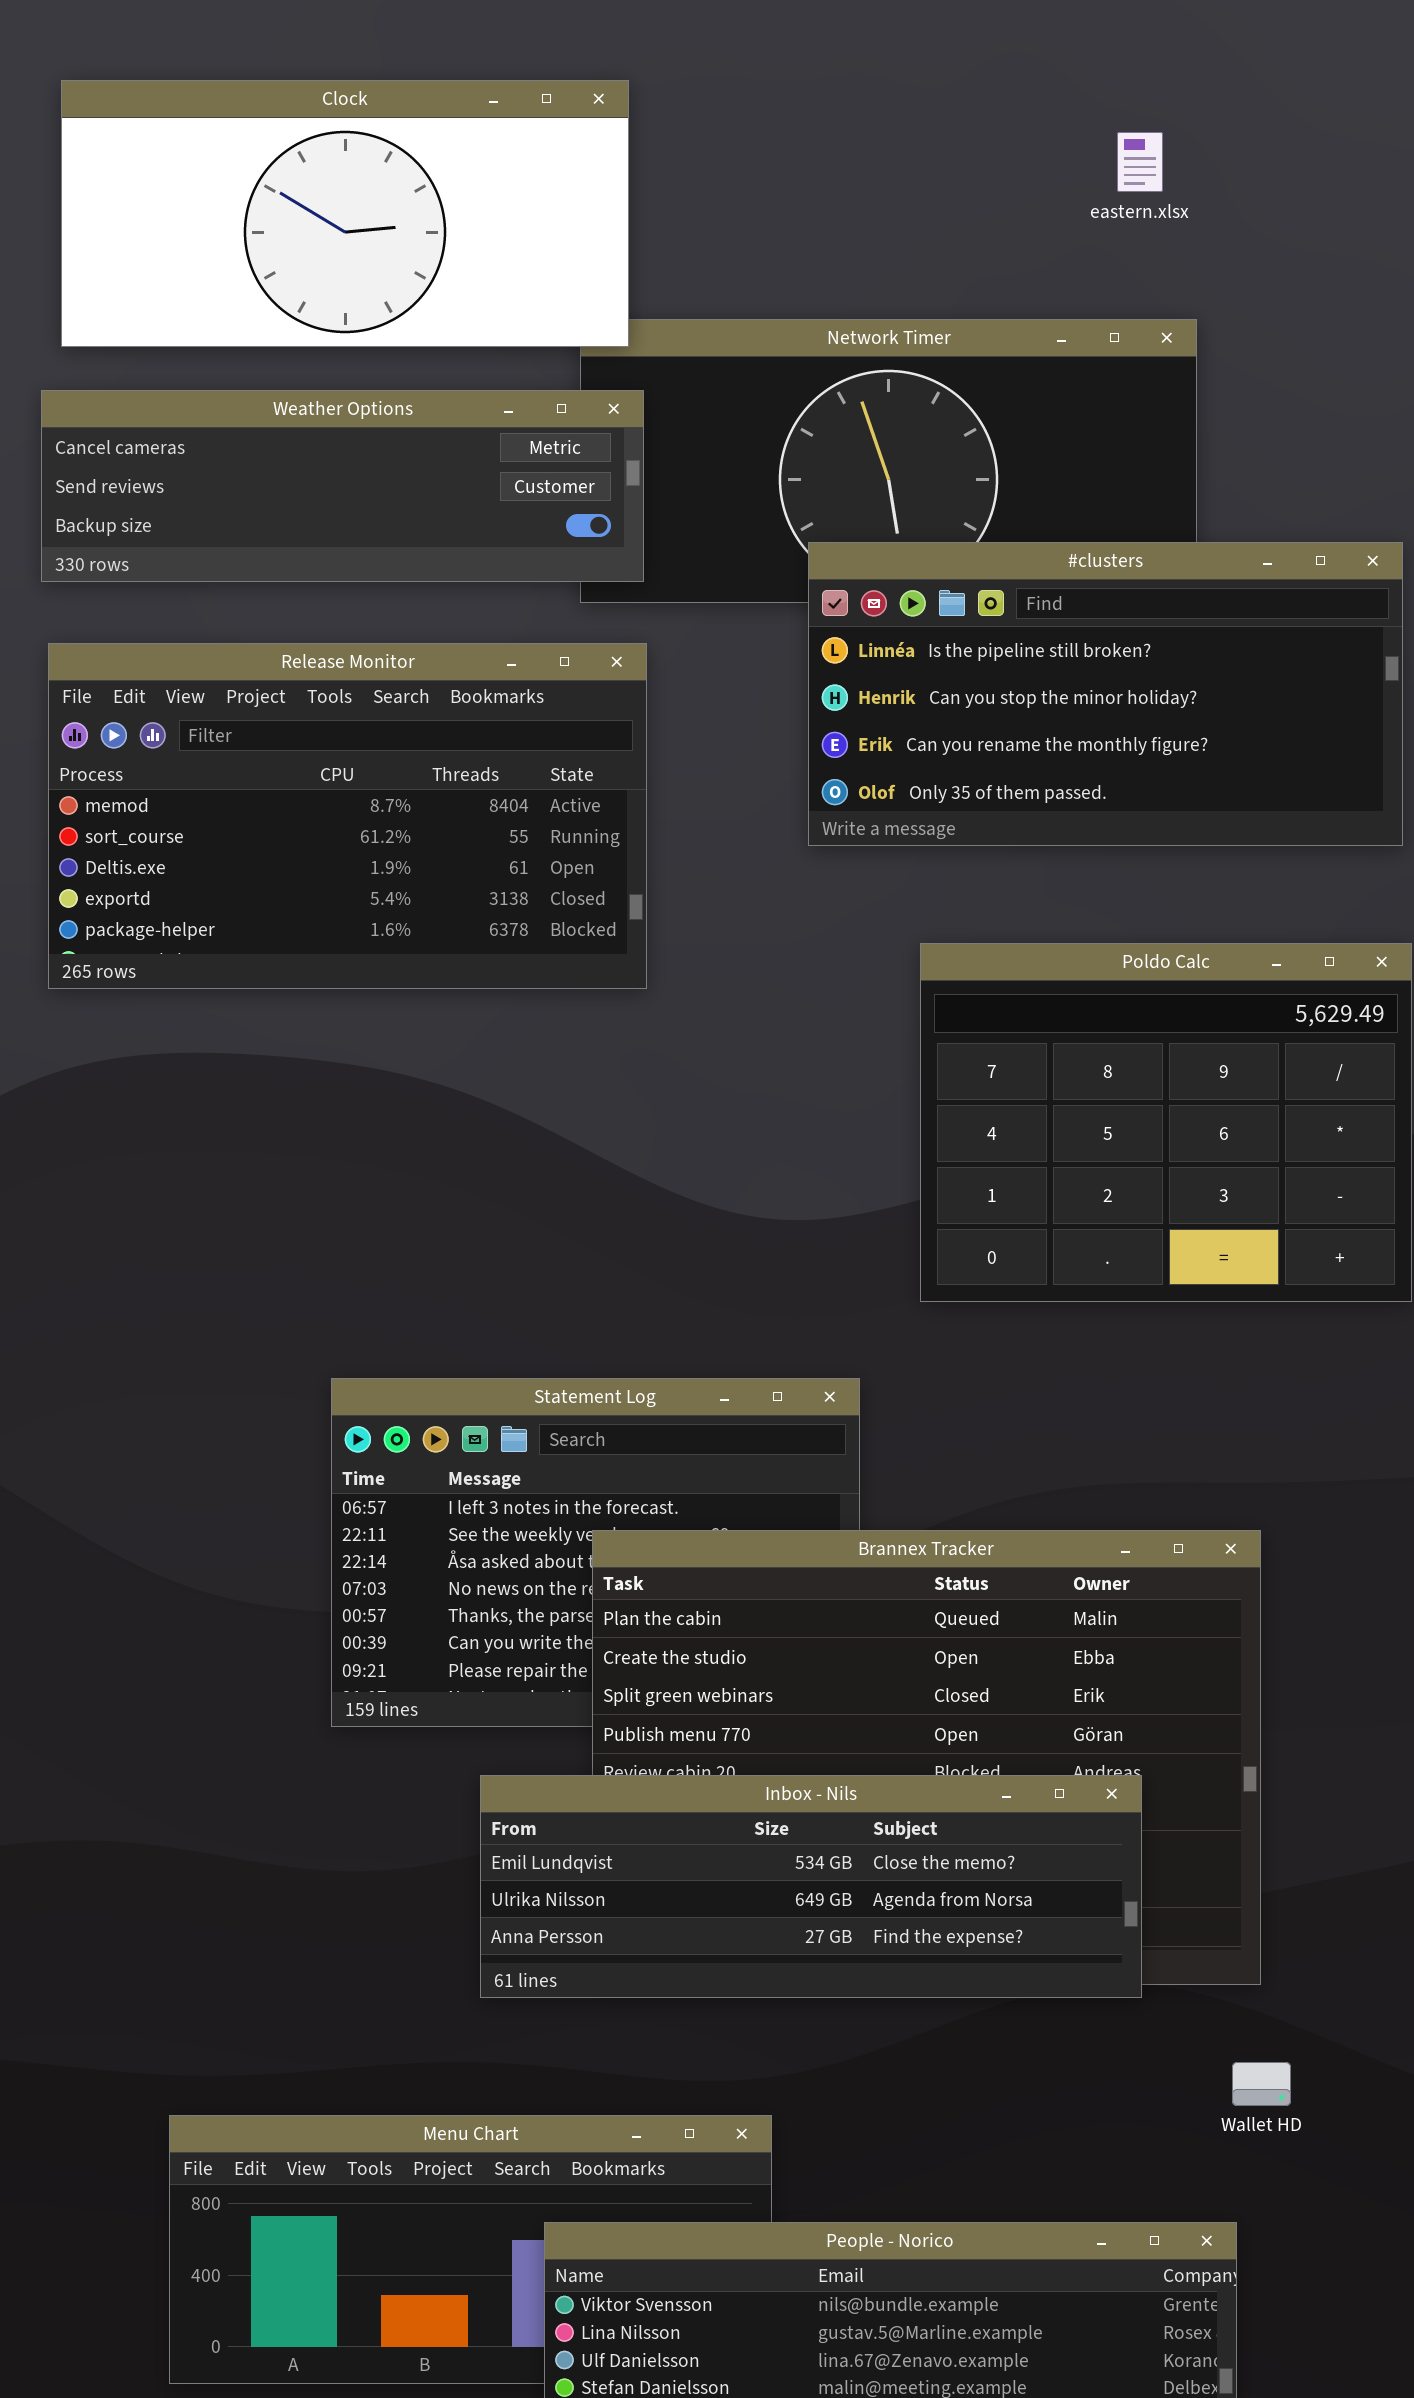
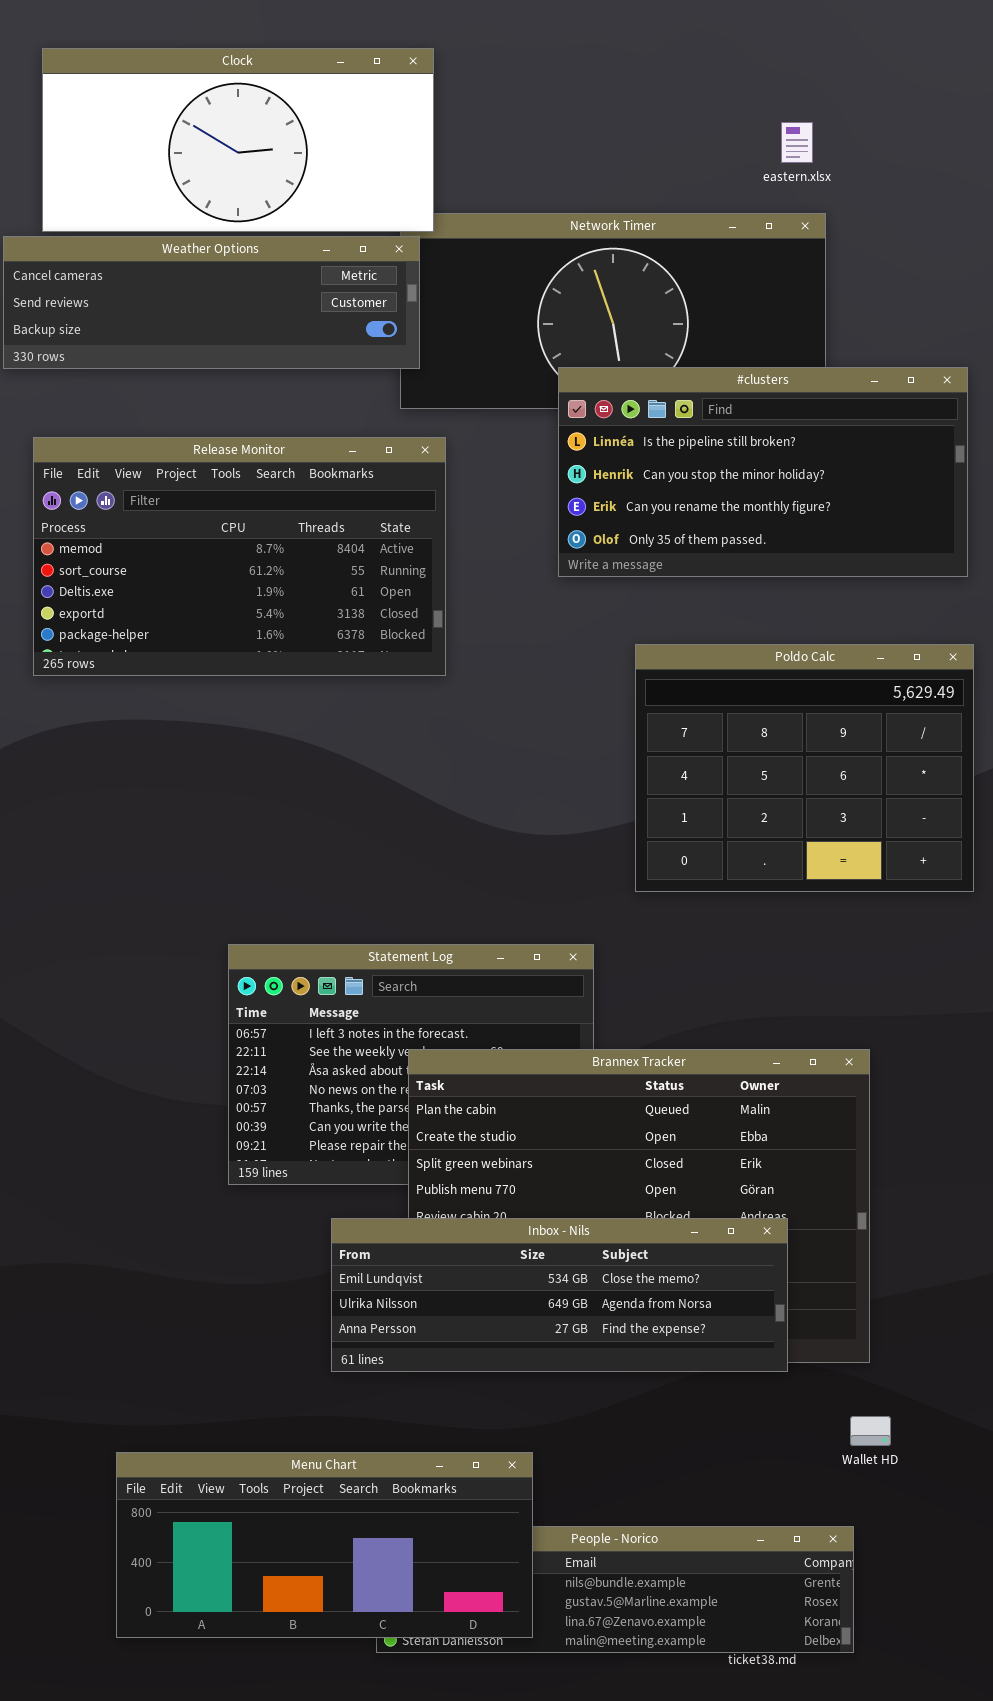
eastern.xlsx: [1117,132,1163,192] -> [781,122,813,163], moved
Weather Options: [41,390,644,582] -> [3,236,420,369], moved
Menu Chart: [169,2115,772,2384] -> [116,1452,533,1638], raised

